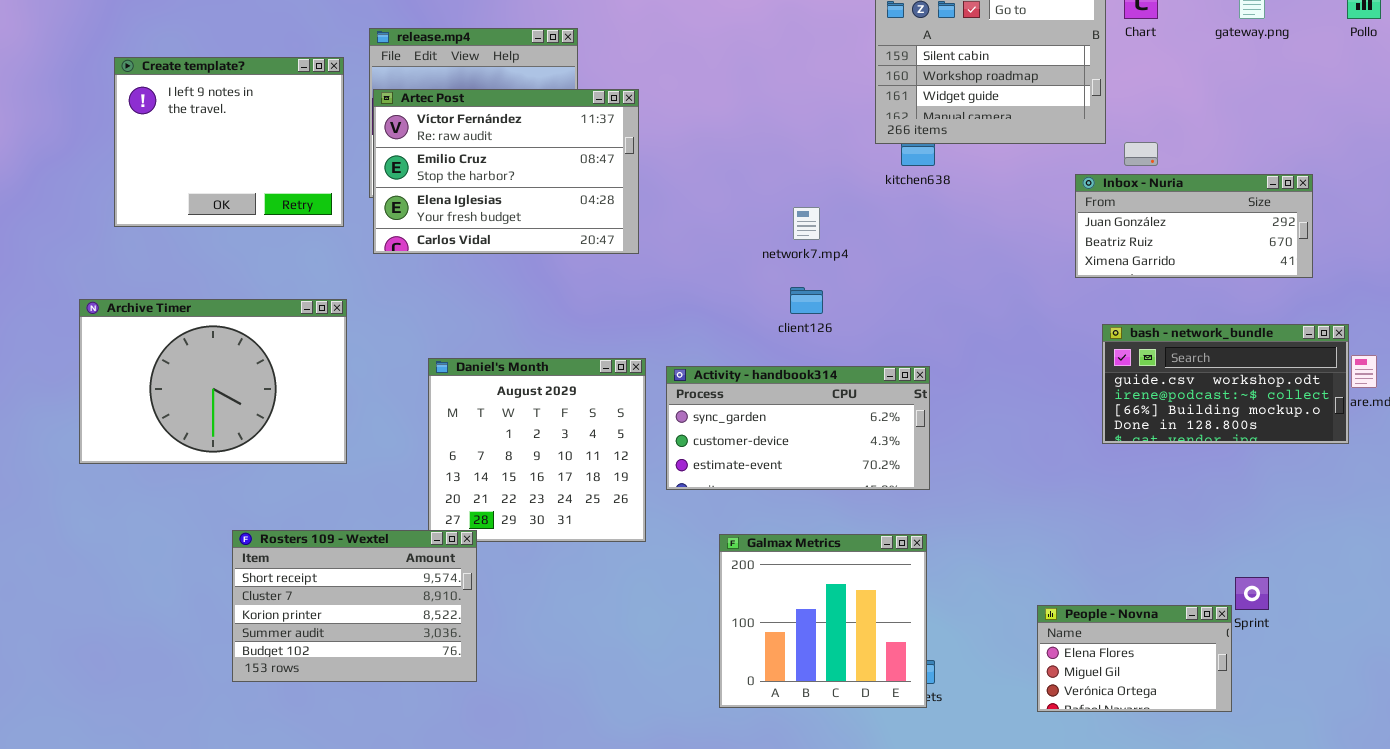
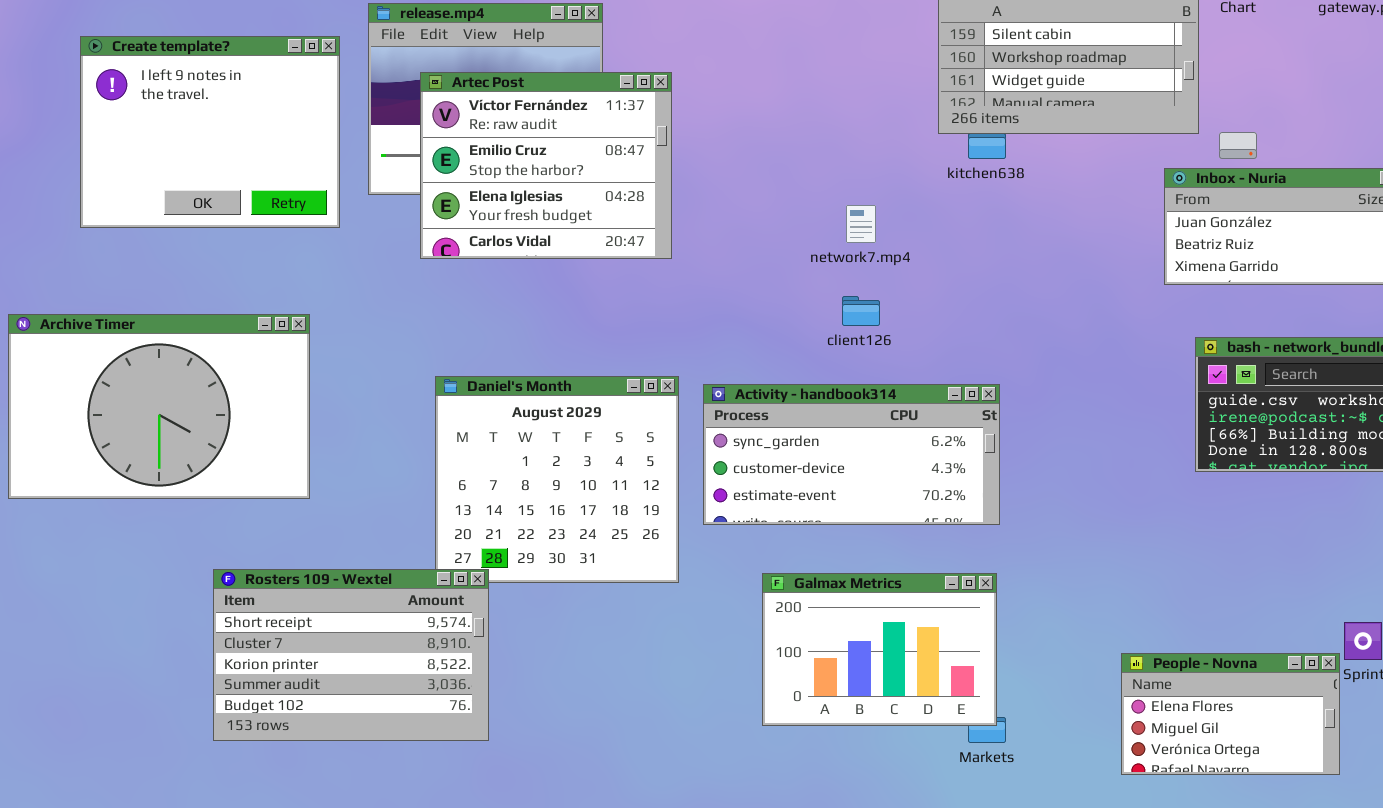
Artec Post: [373,89,639,254] -> [420,72,672,259], resized
Archive Timer: [79,299,347,464] -> [8,314,310,499], moved
Galmax Metrics: [719,534,927,708] -> [762,573,997,726], resized

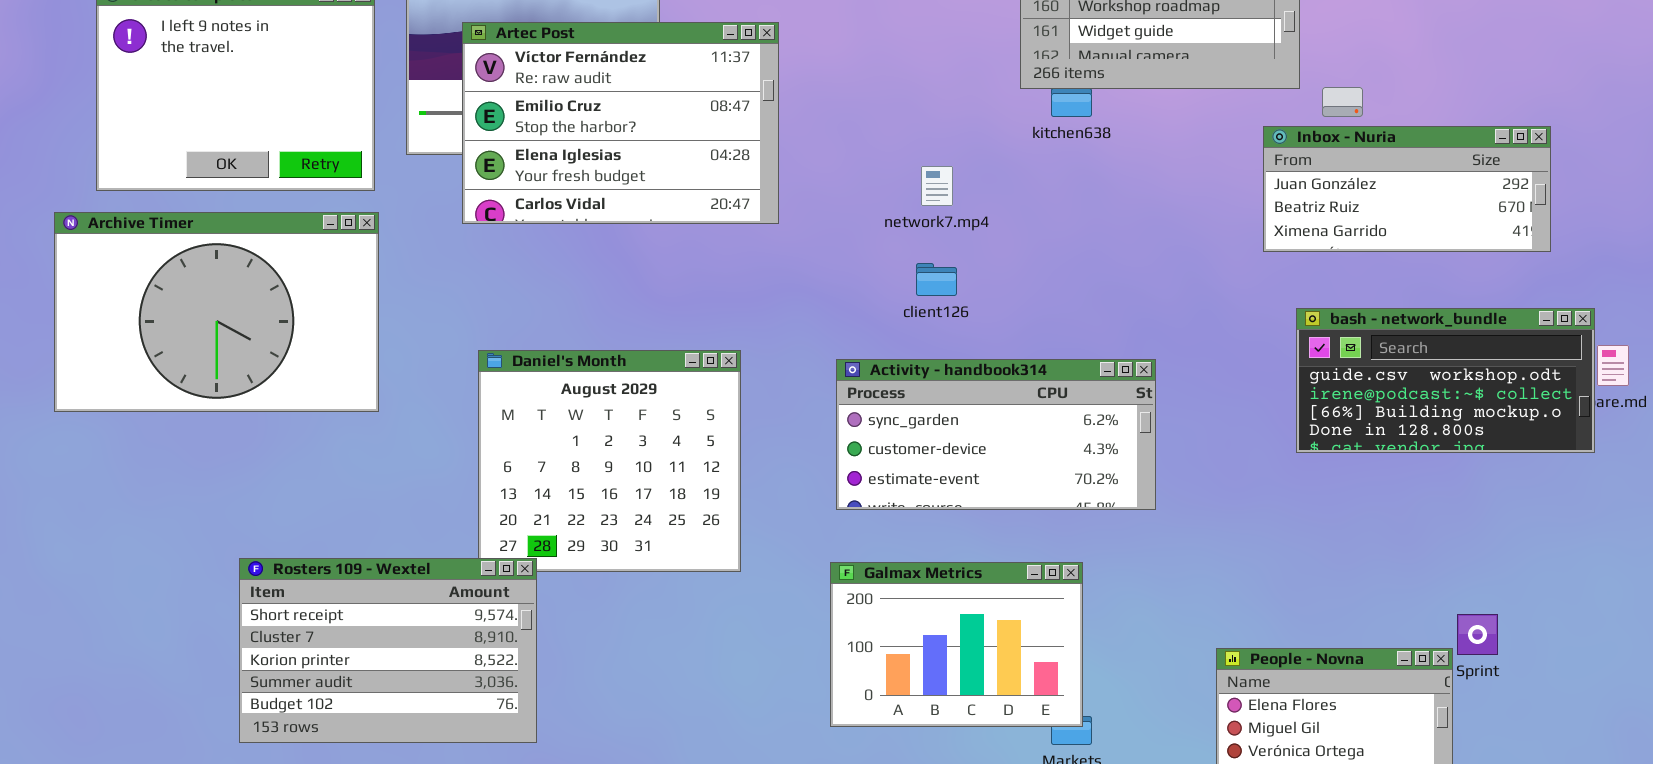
Artec Post: [420,72,672,259] -> [462,22,779,224], resized
Archive Timer: [8,314,310,499] -> [54,212,379,412], moved
Activity - handbook314: [703,384,1000,525] -> [836,359,1156,510], moved

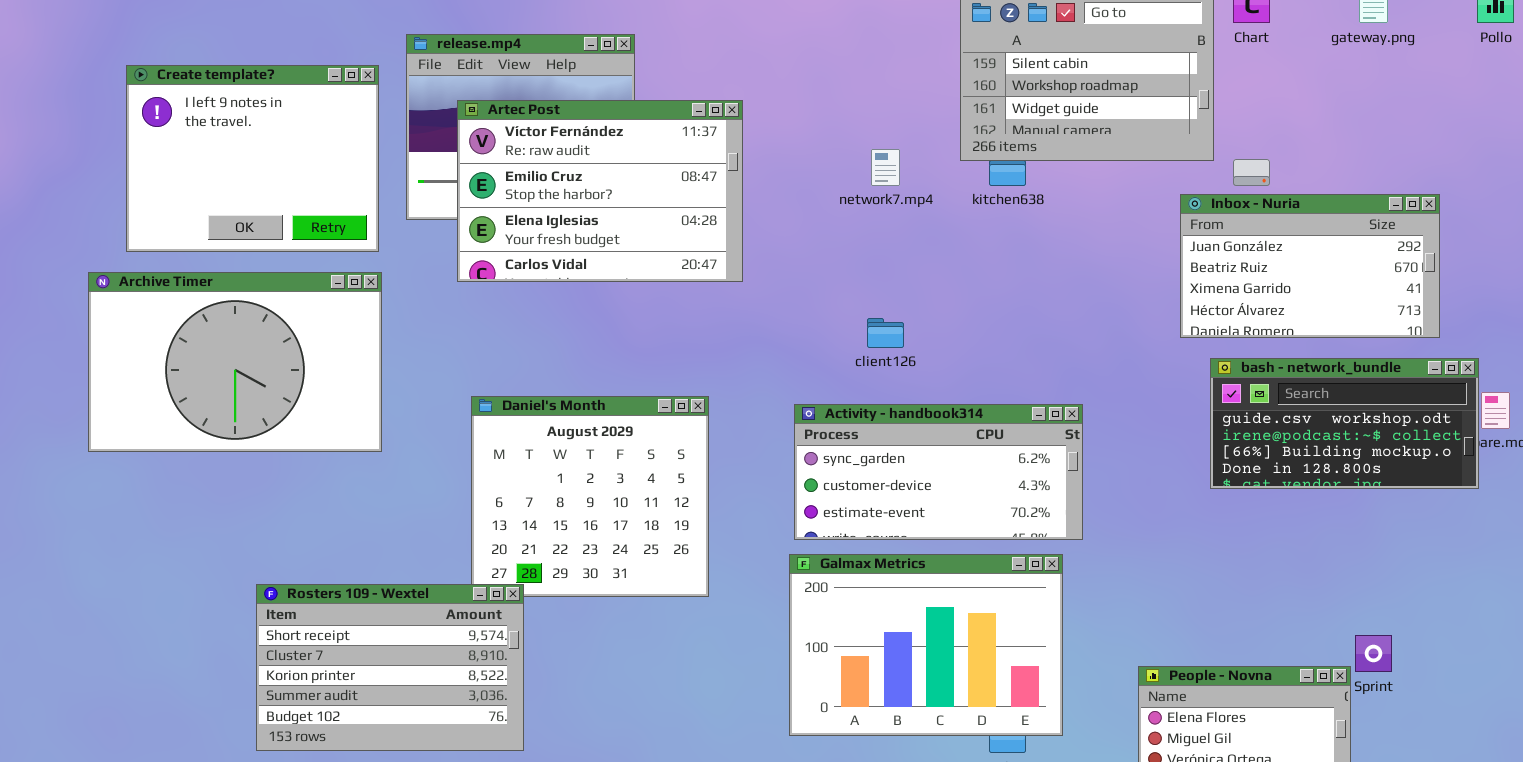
Inbox - Nuria: [1263,126,1551,252] -> [1180,194,1440,338], resized
network7.mp4: [921,166,953,206] -> [871,149,900,186], moved
Galmax Metrics: [830,562,1083,727] -> [789,554,1063,736], resized

